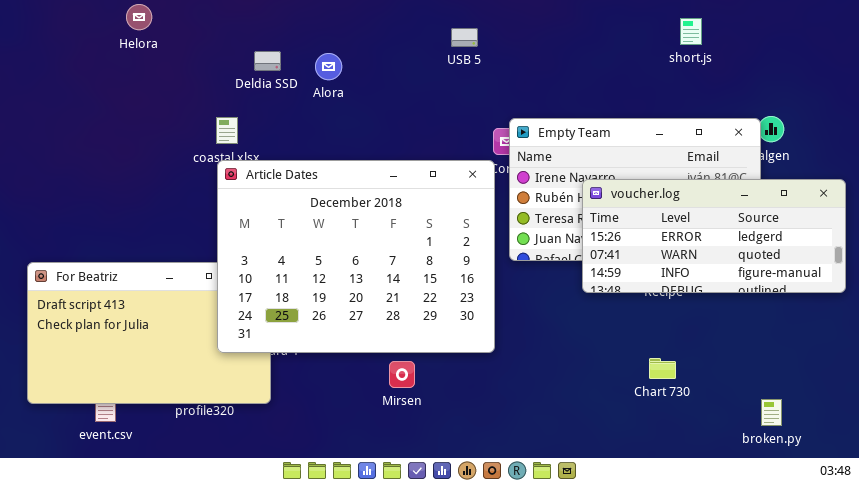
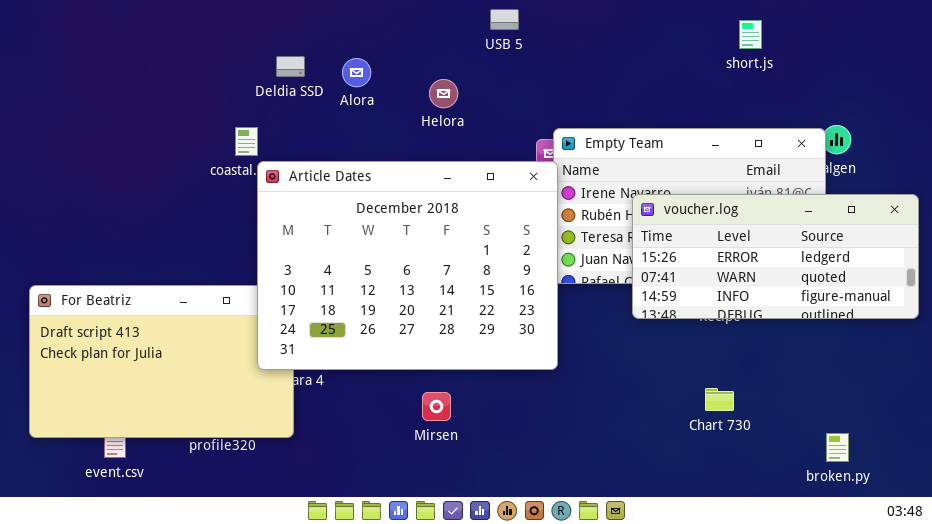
Helora: [126,4,152,30] -> [429,79,458,108], moved
USB 5: [451,28,478,47] -> [490,9,519,30], moved
Article Dates: [217,160,495,353] -> [257,161,558,370], moved

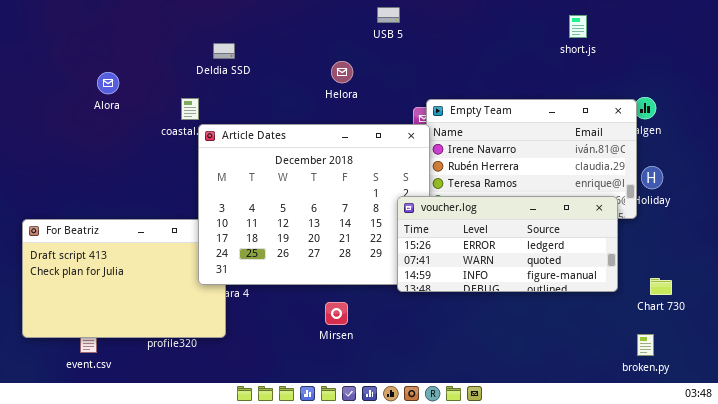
Alora: [342,58,371,87] -> [97,72,119,94], moved
voucher.log: [632,194,919,319] -> [397,196,618,292], moved
Chart 730: [705,388,734,411] -> [650,278,672,295], moved

